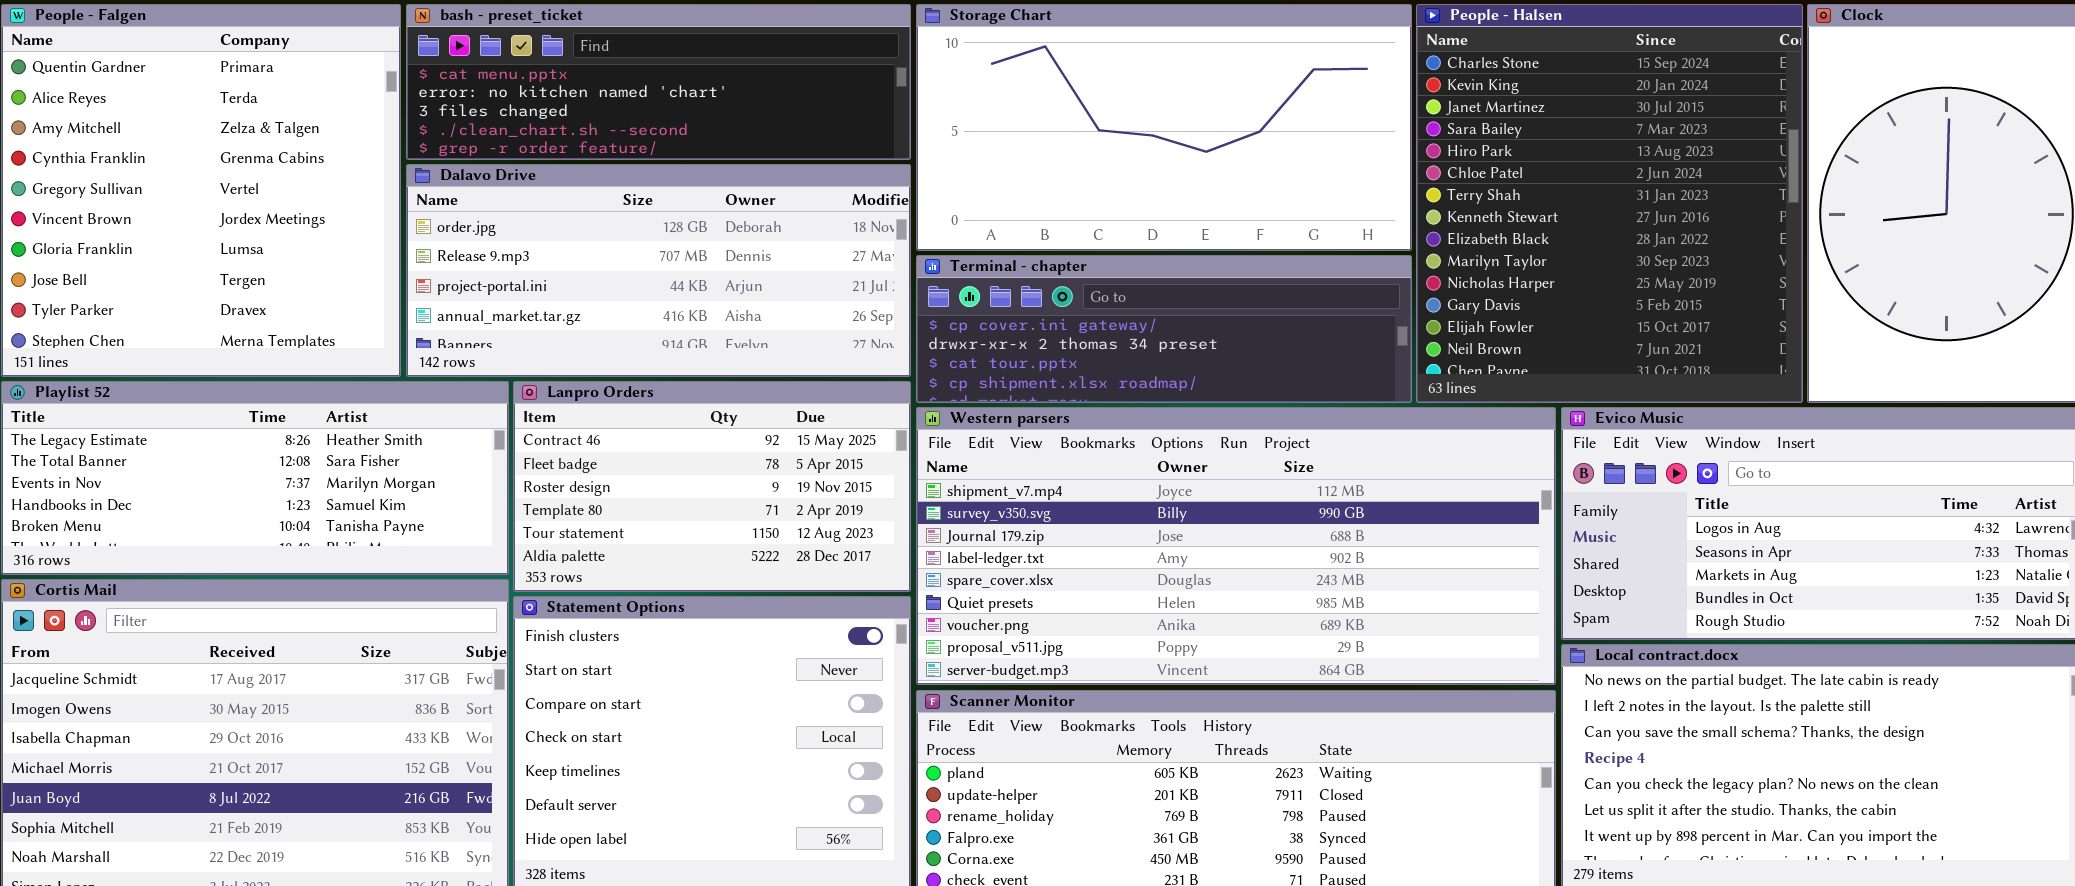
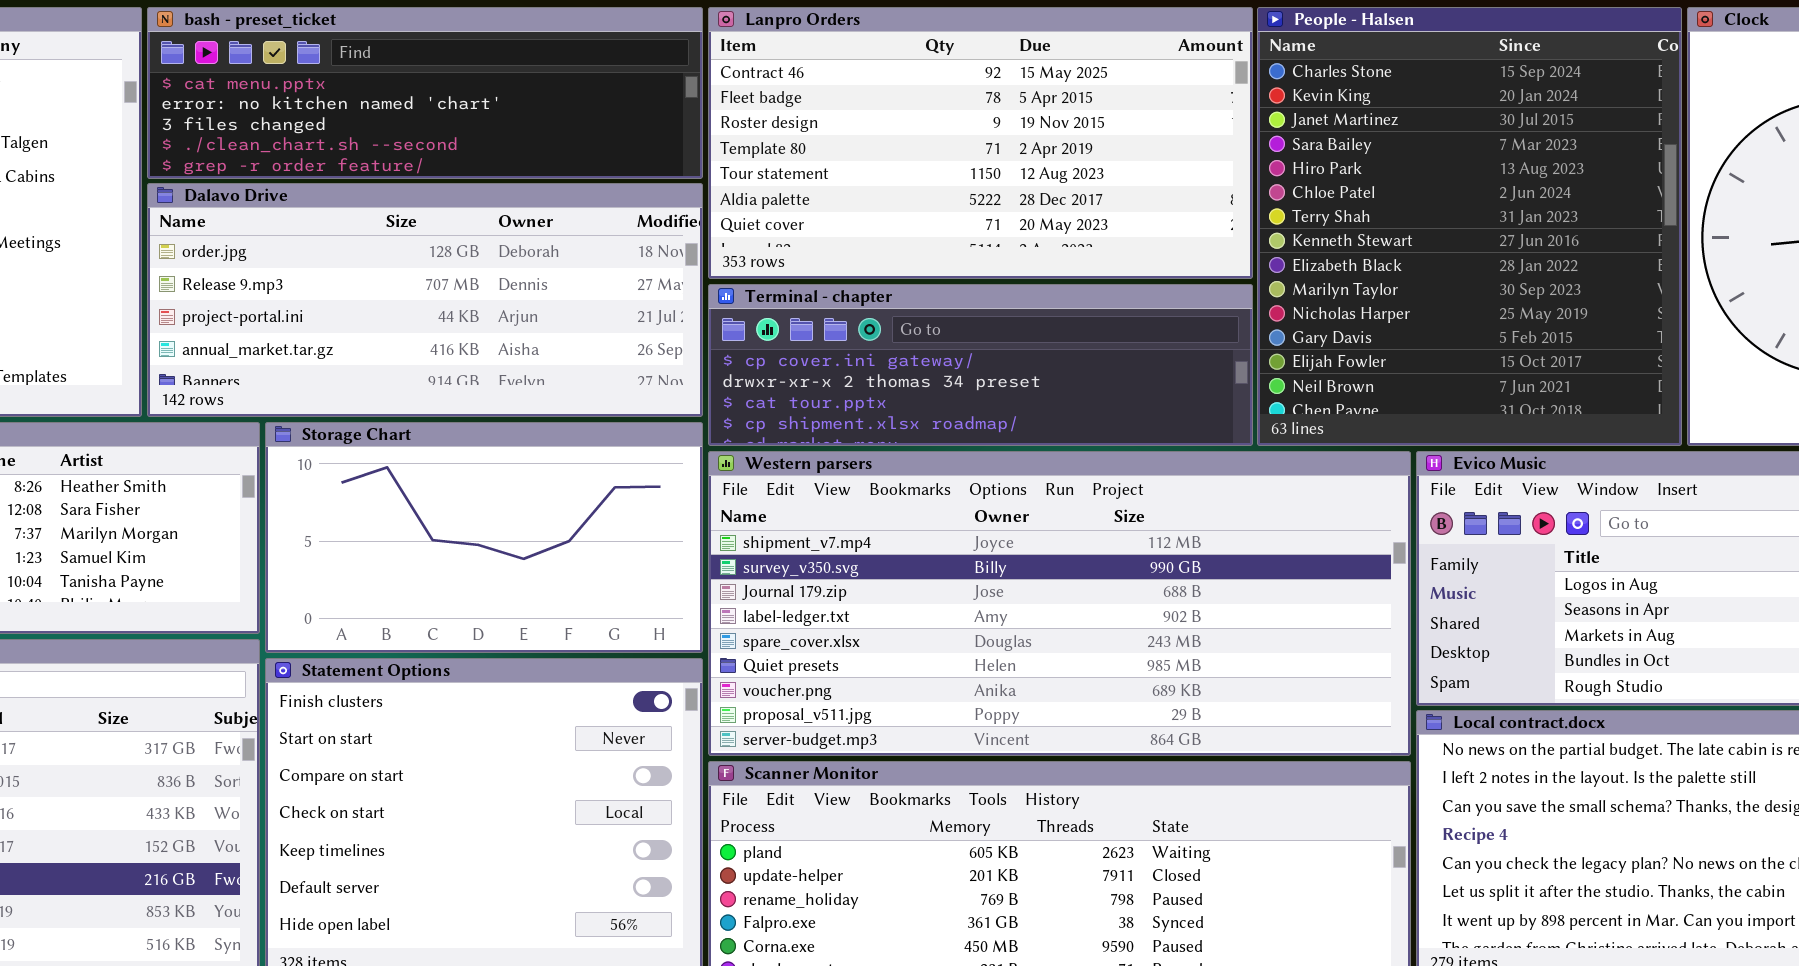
Storage Chart: [916,4,1412,251] -> [265,422,703,653], moved, resized
Lanpro Orders: [513,381,911,592] -> [708,7,1253,279], moved, resized

